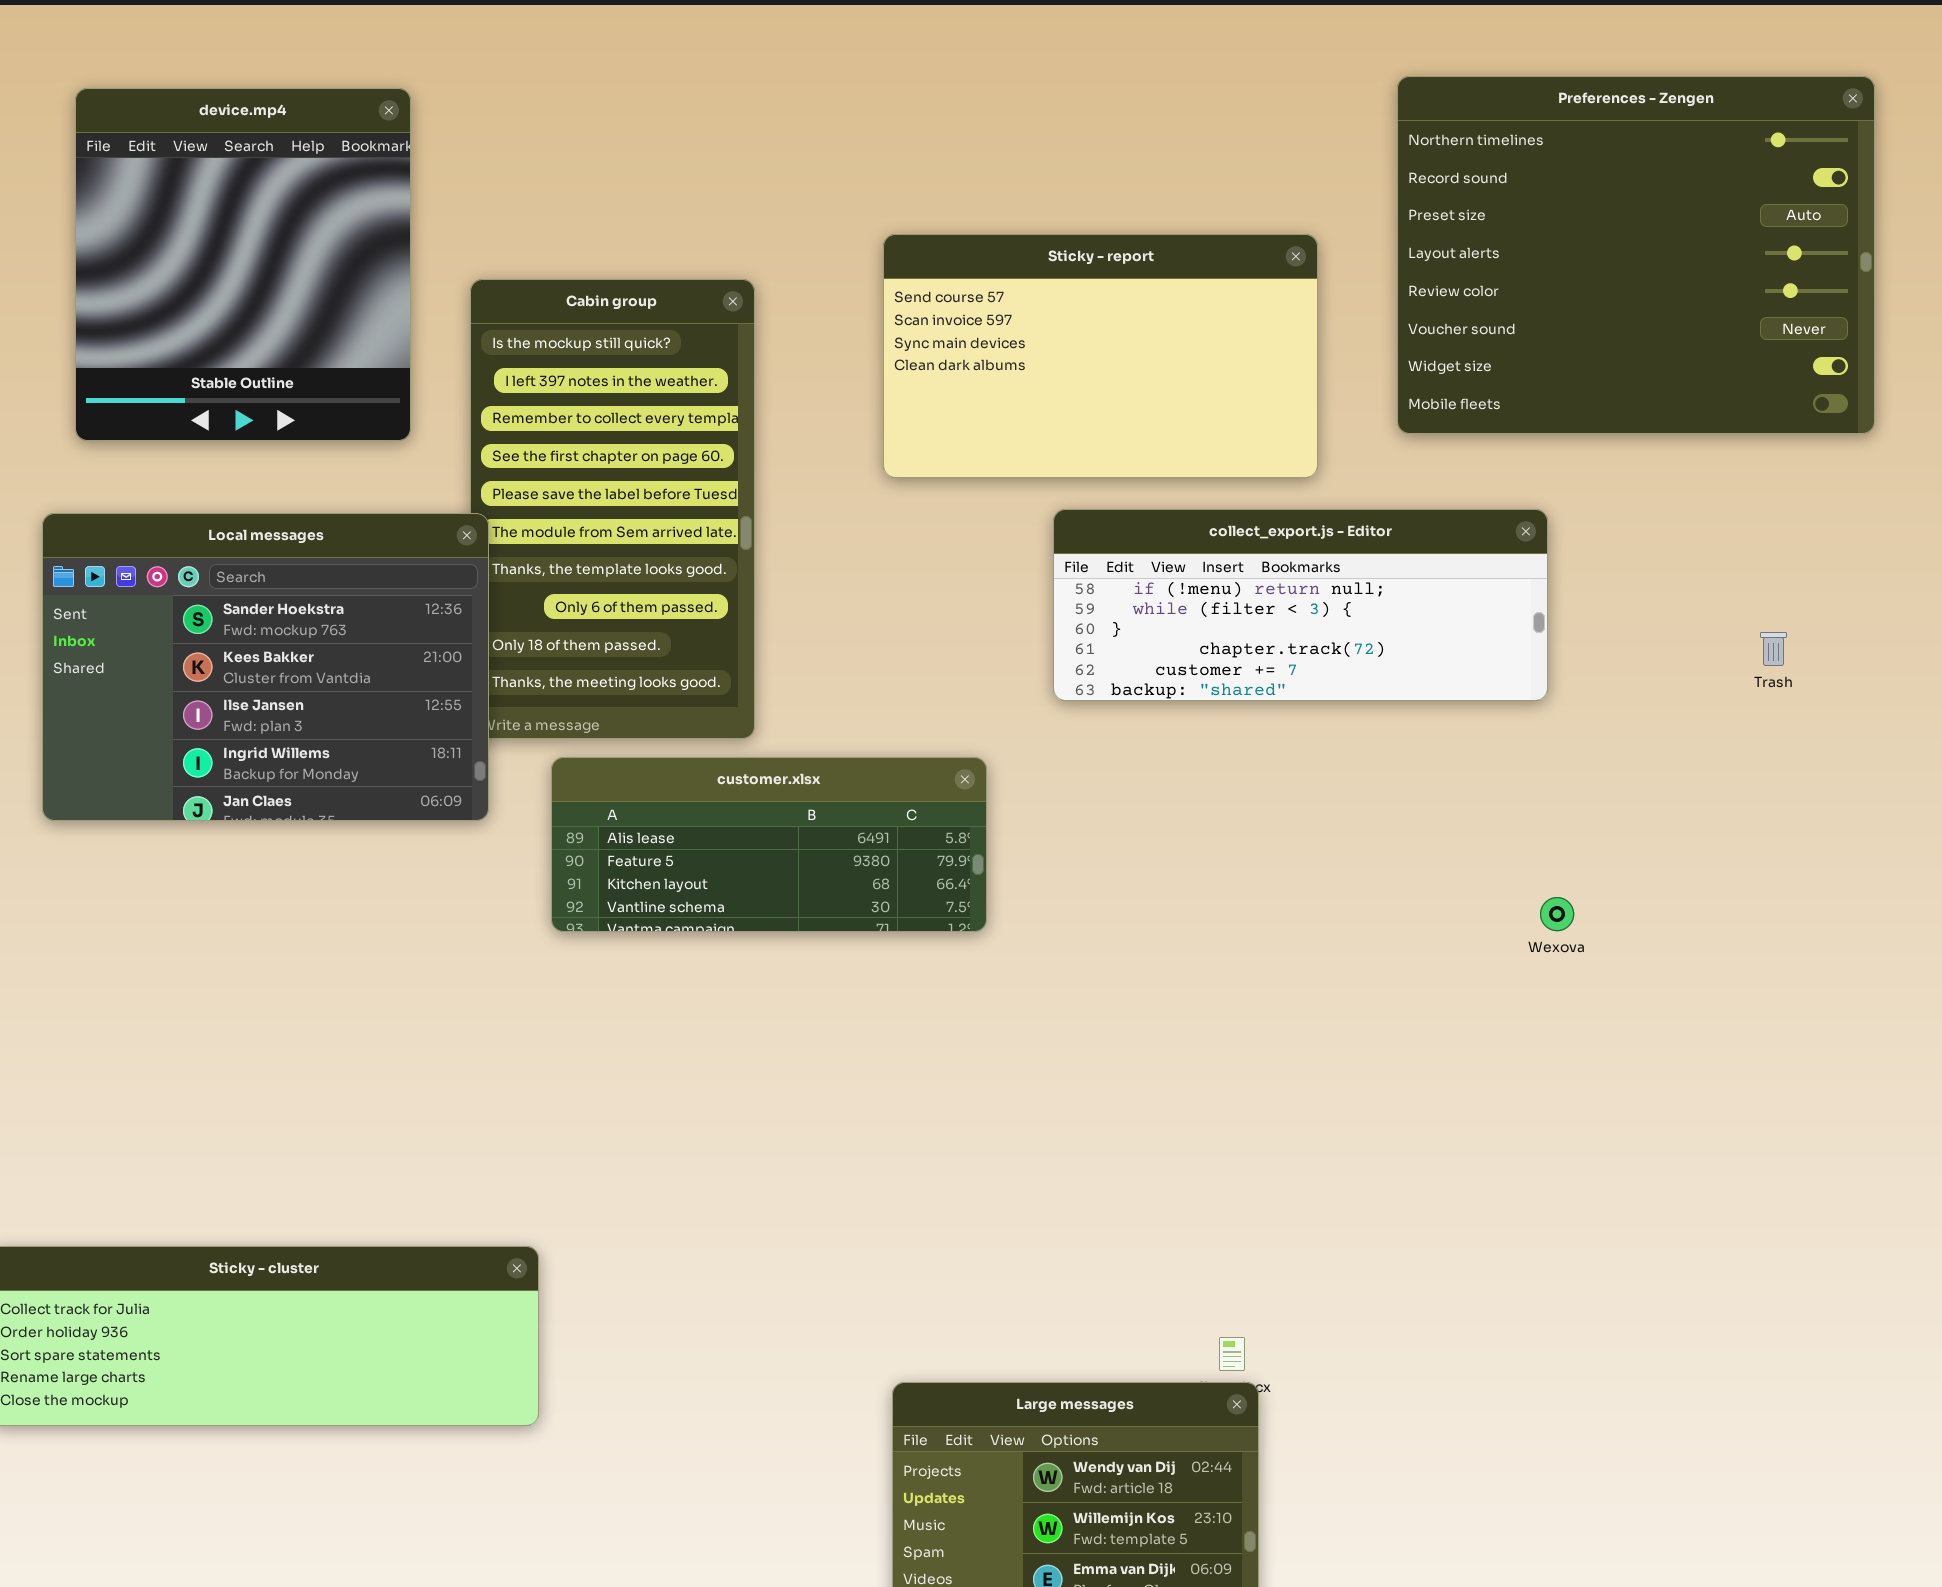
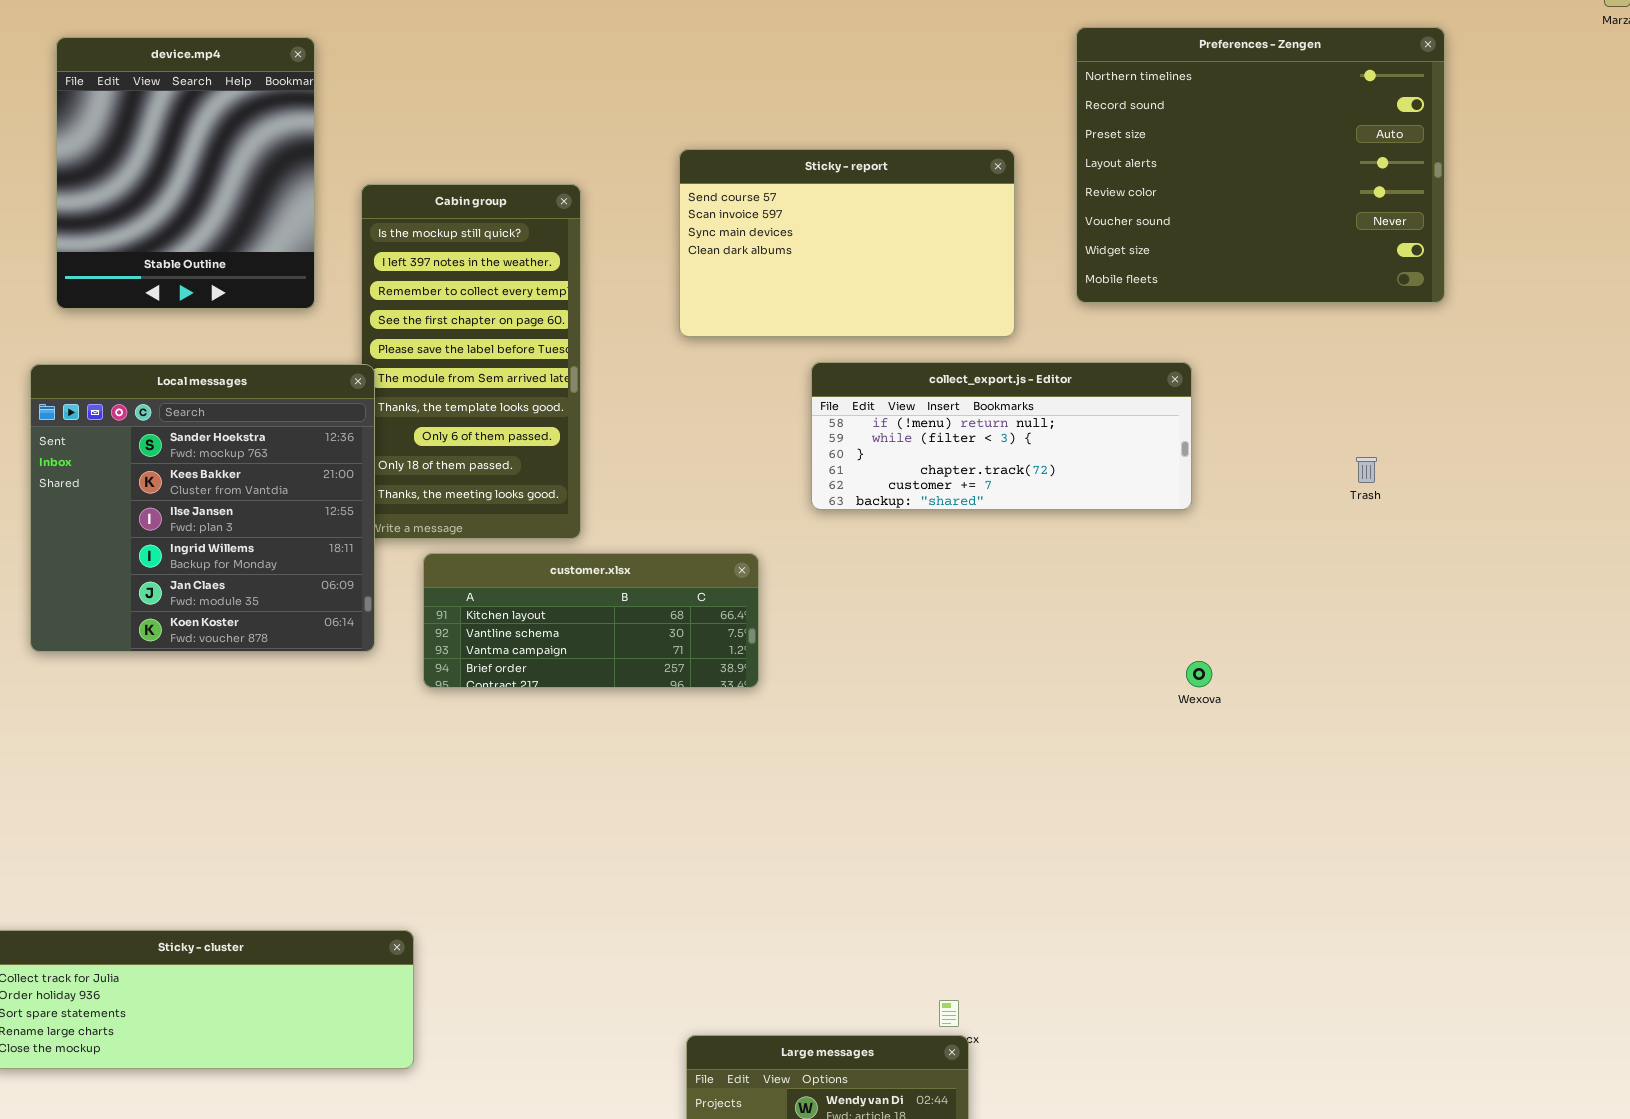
Local messages: [42,513,489,821] -> [30,364,375,652], resized
customer.xlsx: [551,757,987,932] -> [423,553,759,688], scrolled down 2 rows

